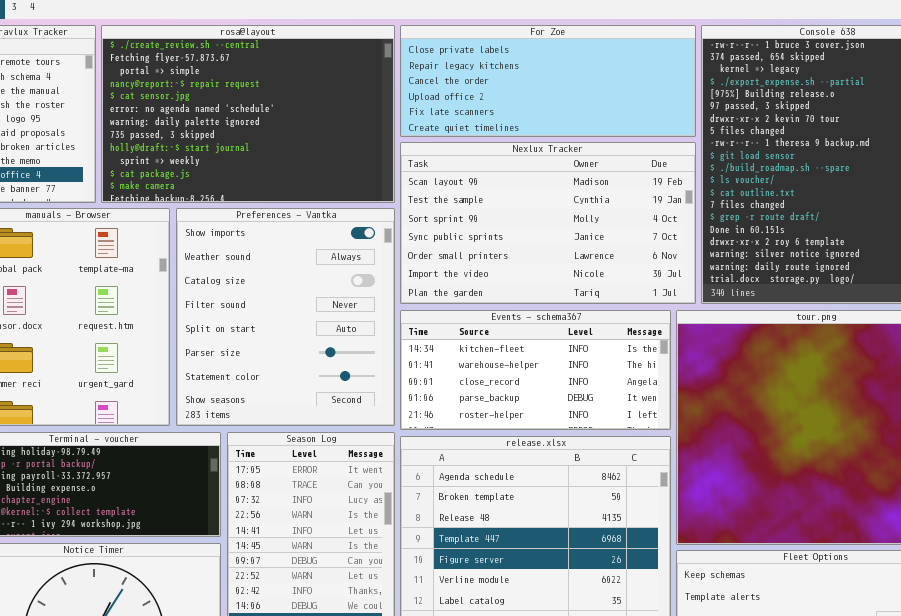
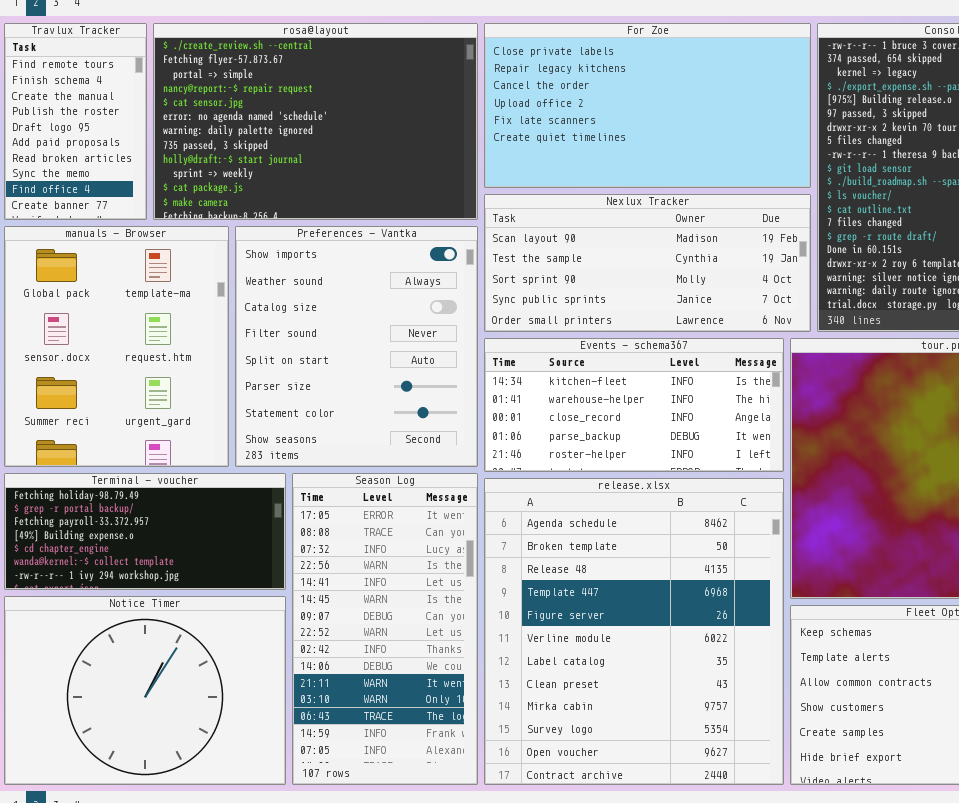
For Zoe: [400,25,696,137] -> [484,23,811,188], resized
Nexlux Tracker: [400,142,696,304] -> [484,194,811,332], resized

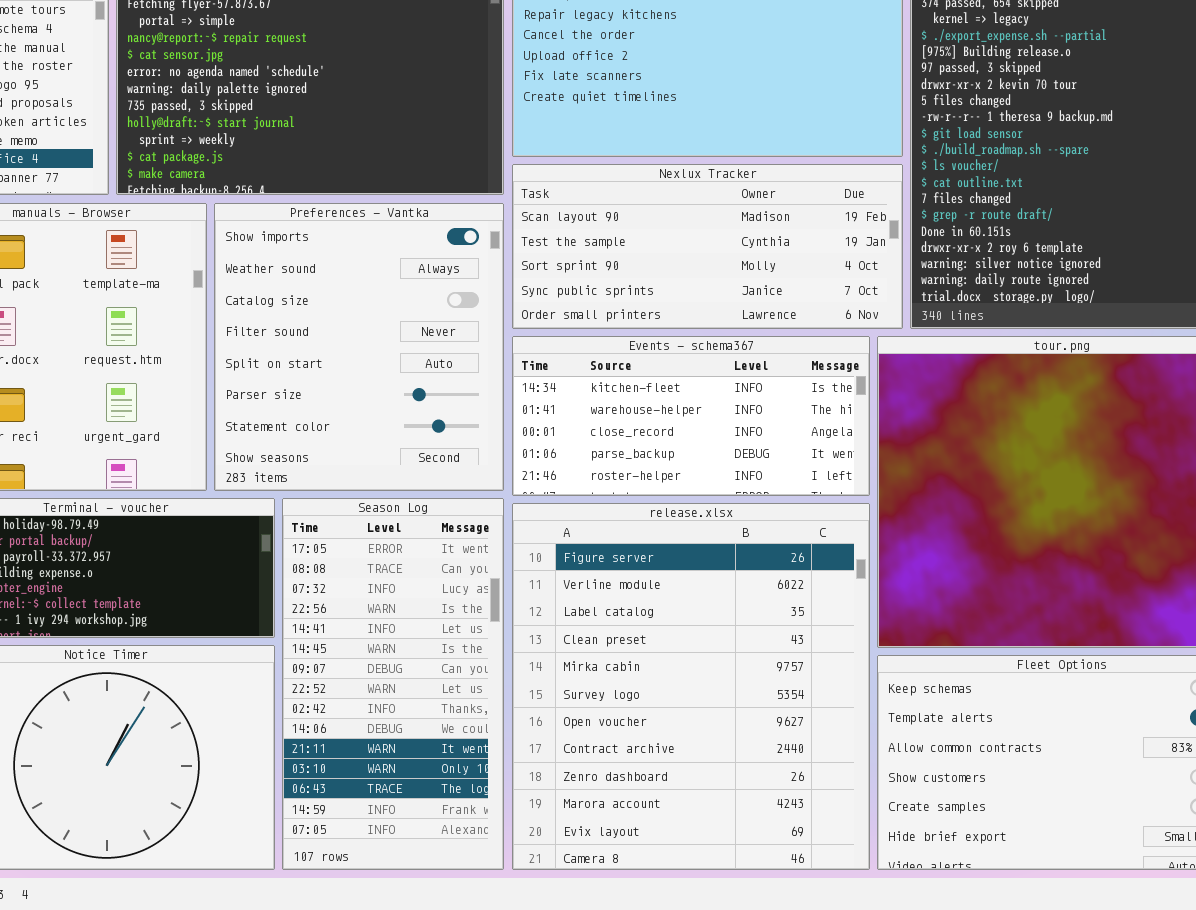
release.xlsx: [484,478,784,785] -> [512,503,870,870], scrolled down 4 rows

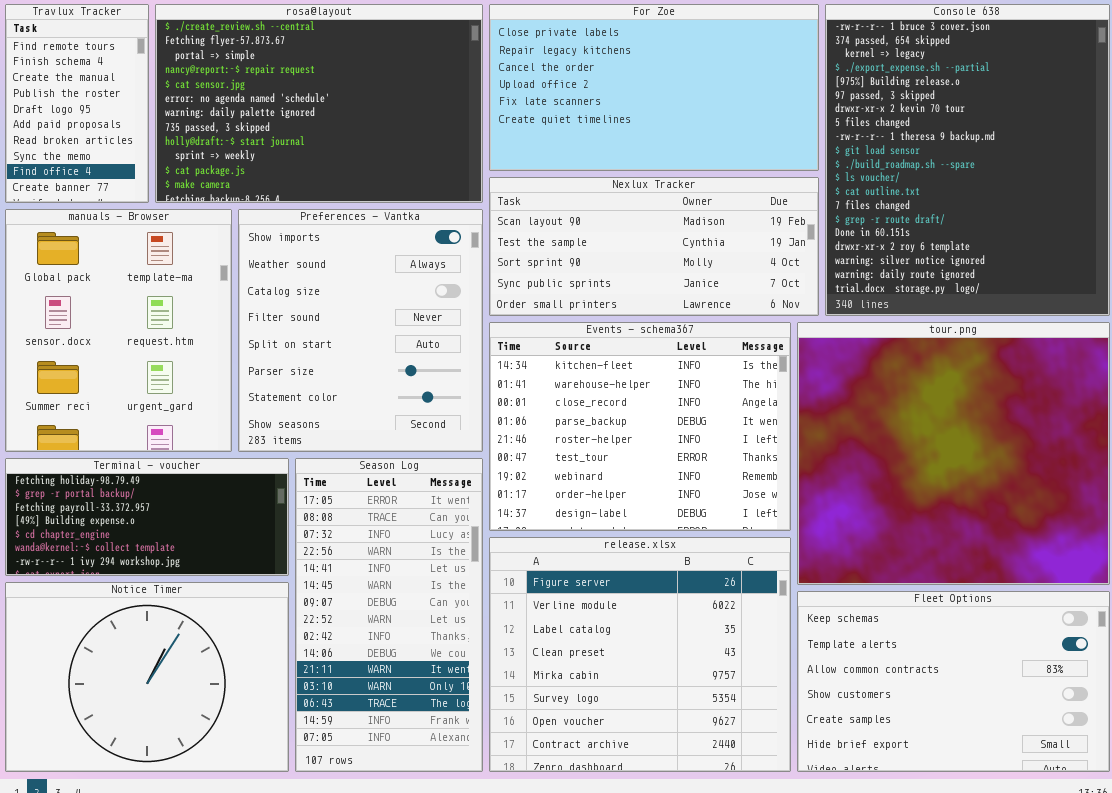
Events - schema367: [512,336,870,496] -> [489,322,791,531], resized
release.xlsx: [512,503,870,870] -> [489,537,791,772], resized

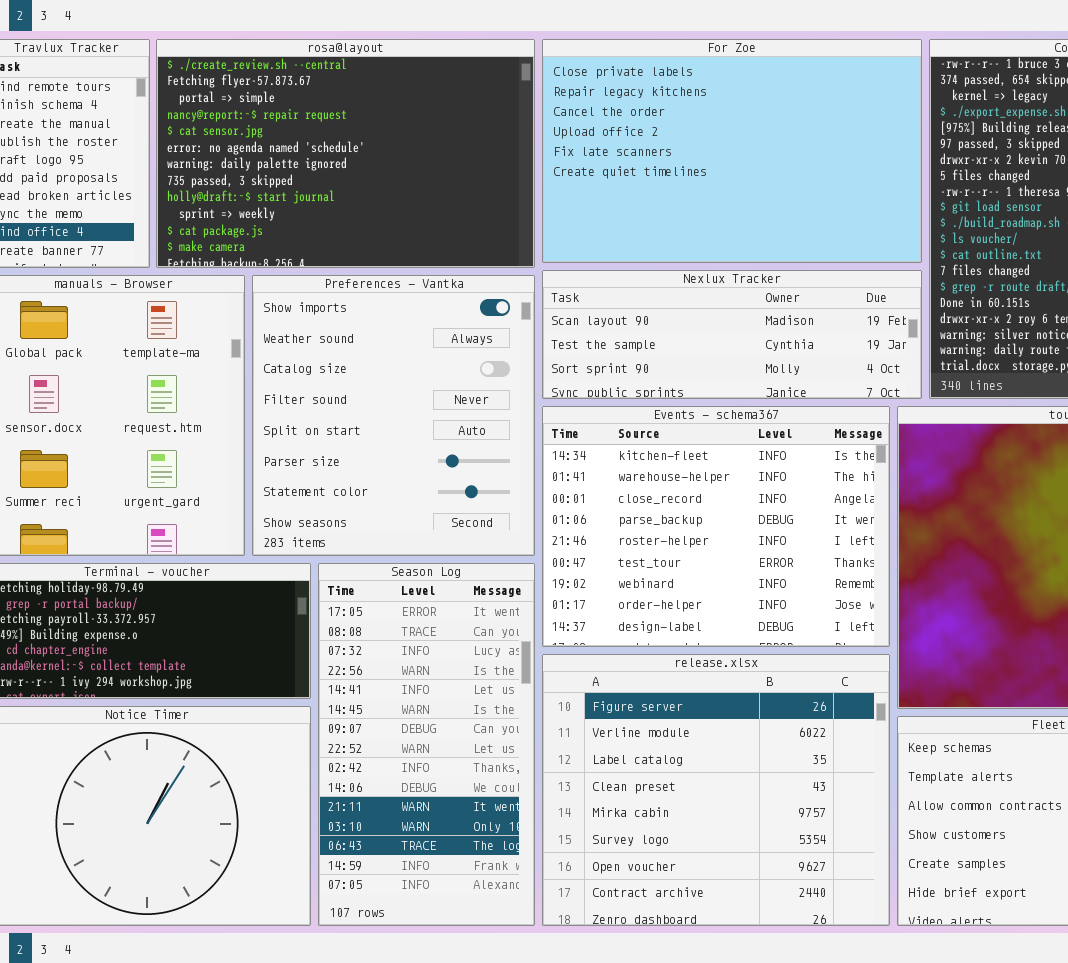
For Zoe: [489,4,819,171] -> [542,39,922,263], resized
Nexlux Tracker: [489,177,819,316] -> [542,270,922,399], resized

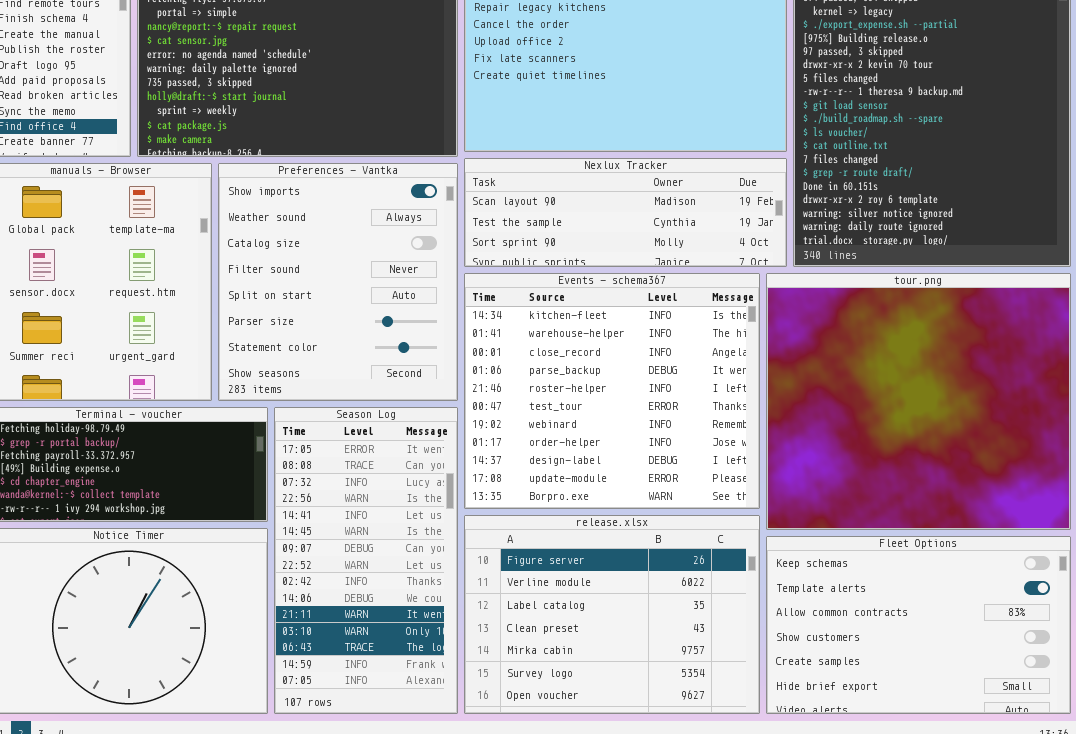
Events - schema367: [542,406,890,647] -> [464,273,760,509], resized
release.xlsx: [542,654,890,926] -> [464,515,760,714], resized

